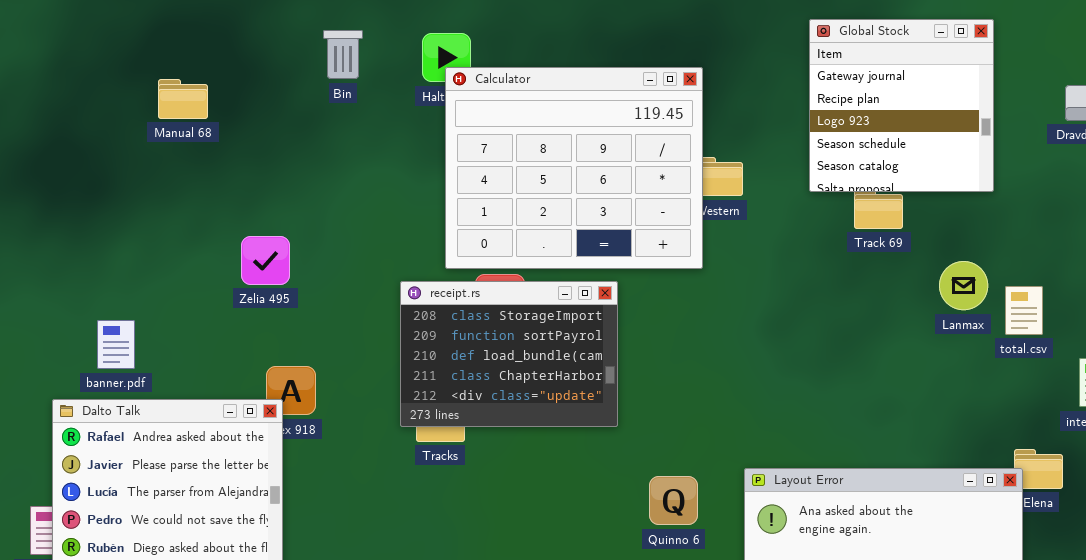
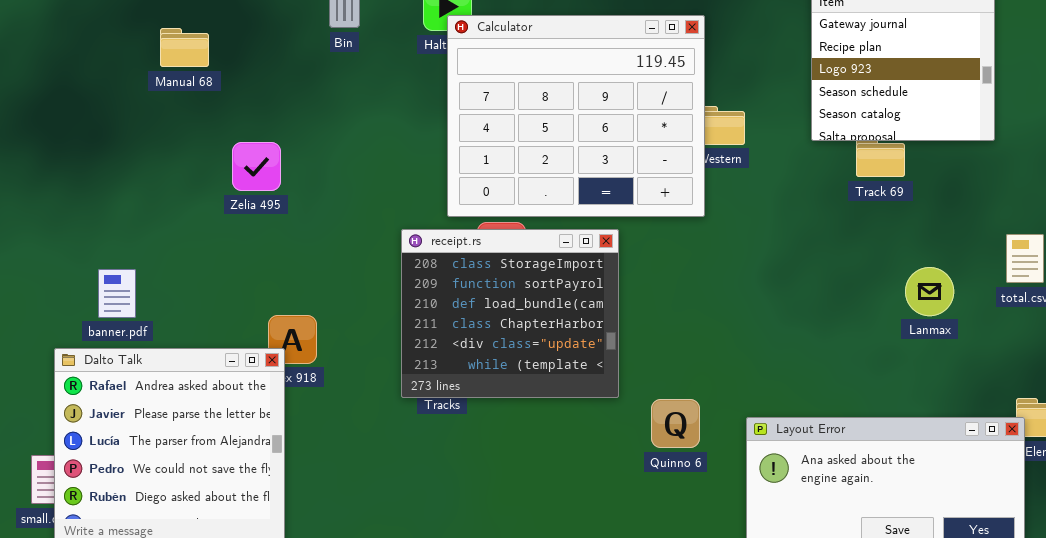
Zelia 495: [241,236,290,285] -> [232,142,281,191], moved
Lanmax: [939,261,988,310] -> [905,267,954,316], moved
receipt.rs: [400,281,618,427] -> [401,229,619,398], resized
Quinno 6: [649,476,698,525] -> [651,399,700,448], moved

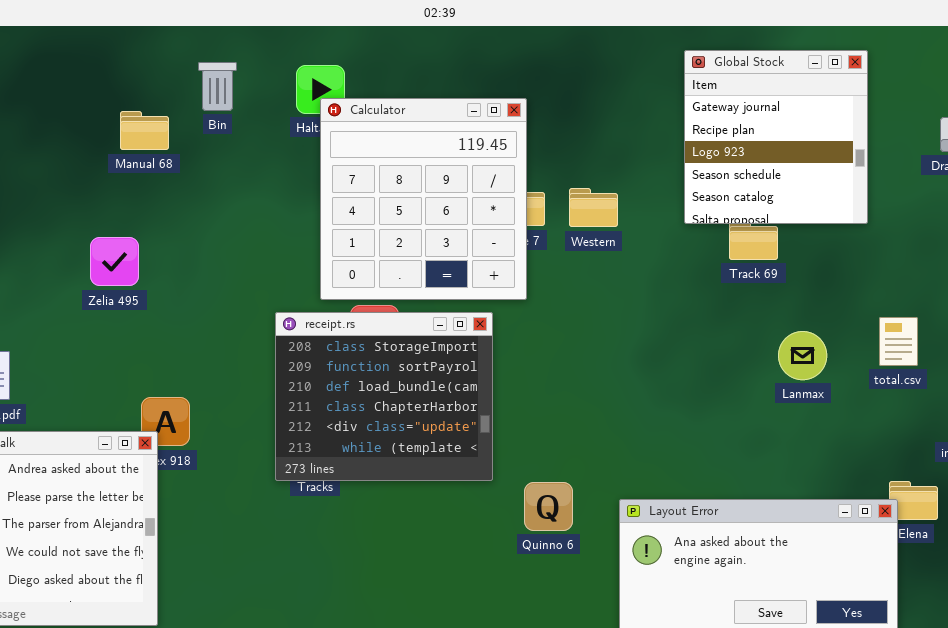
Calculator: [447,15,705,217] -> [320,98,527,300], resized
Manual 68: [160,28,209,67] -> [120,111,169,150], moved
Zelia 495: [232,142,281,191] -> [90,237,139,286], moved
Lanmax: [905,267,954,316] -> [778,331,827,380], moved

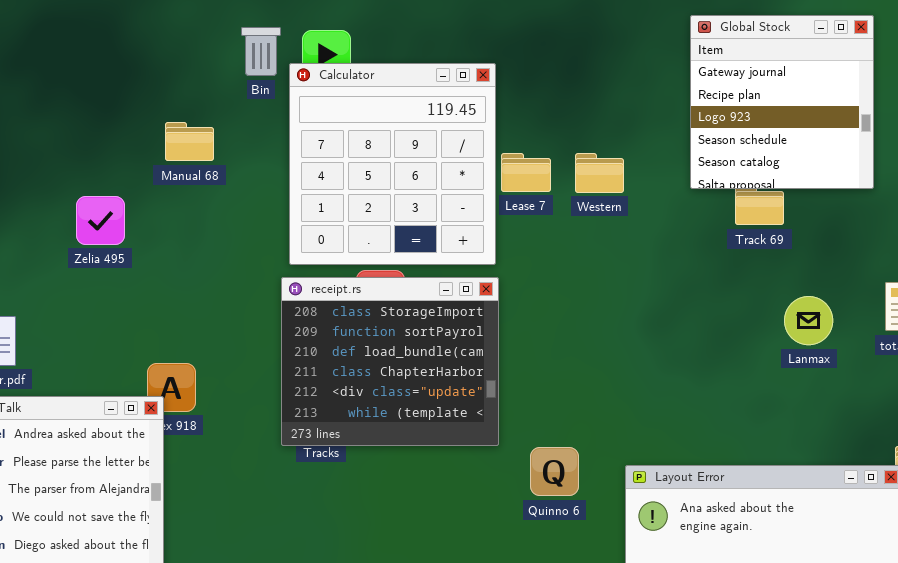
Bin: [198,62,237,111] -> [241,27,281,76], moved
Calculator: [320,98,527,300] -> [289,63,496,265], moved
Manual 68: [120,111,169,150] -> [165,122,214,161], moved
Zelia 495: [90,237,139,286] -> [76,196,125,245], moved

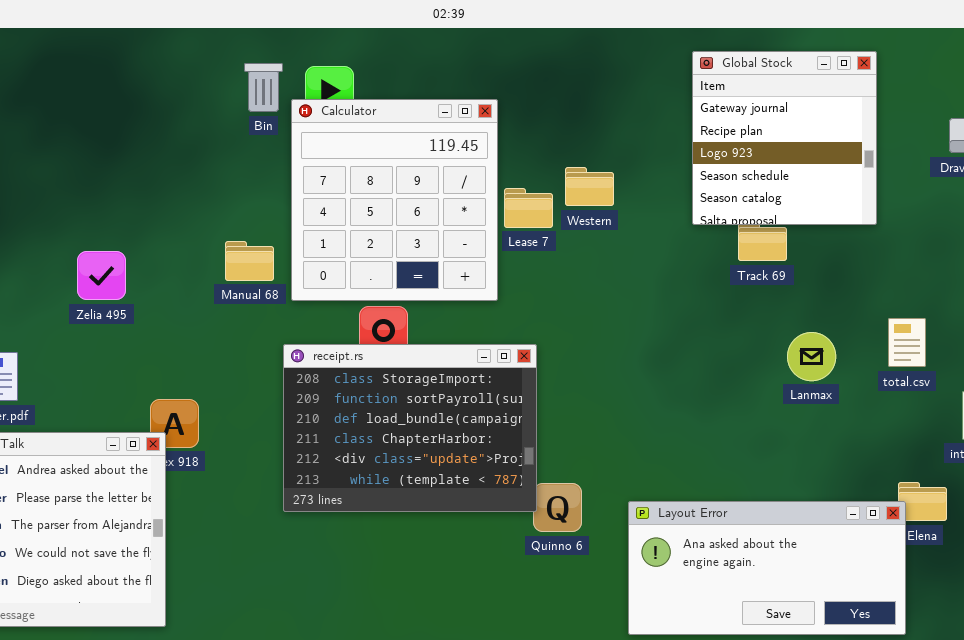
Manual 68: [165,122,214,161] -> [225,241,274,281], moved
Western: [575,153,624,193] -> [565,167,614,206], moved
Zelia 495: [76,196,125,245] -> [77,251,126,300], moved
receipt.rs: [281,277,499,446] -> [283,344,537,512], moved, resized

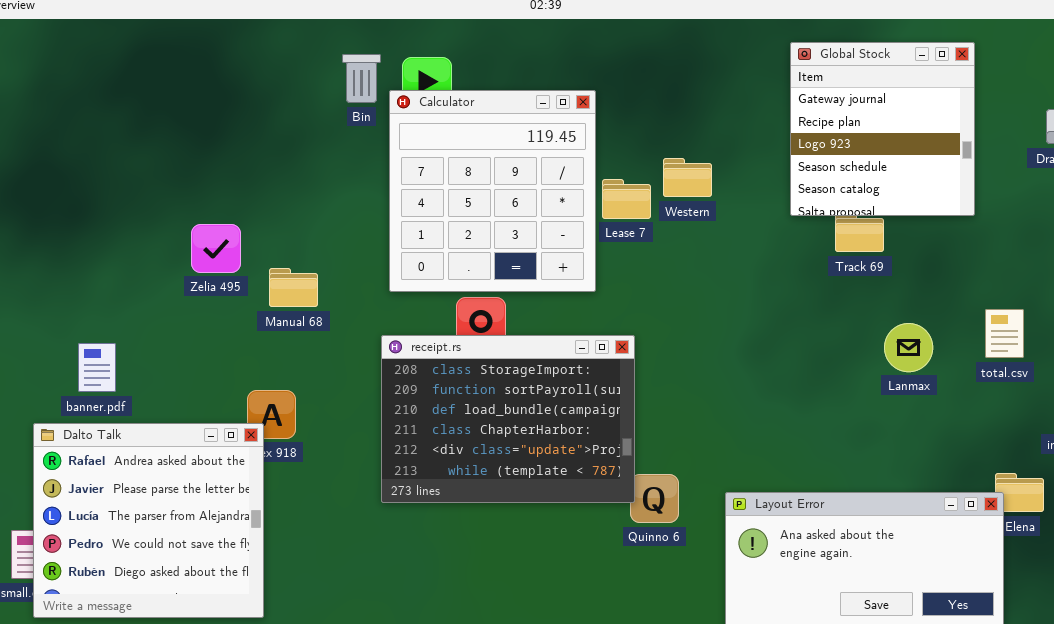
Manual 68: [225,241,274,281] -> [269,268,318,307], moved
Zelia 495: [77,251,126,300] -> [191,224,241,273], moved

